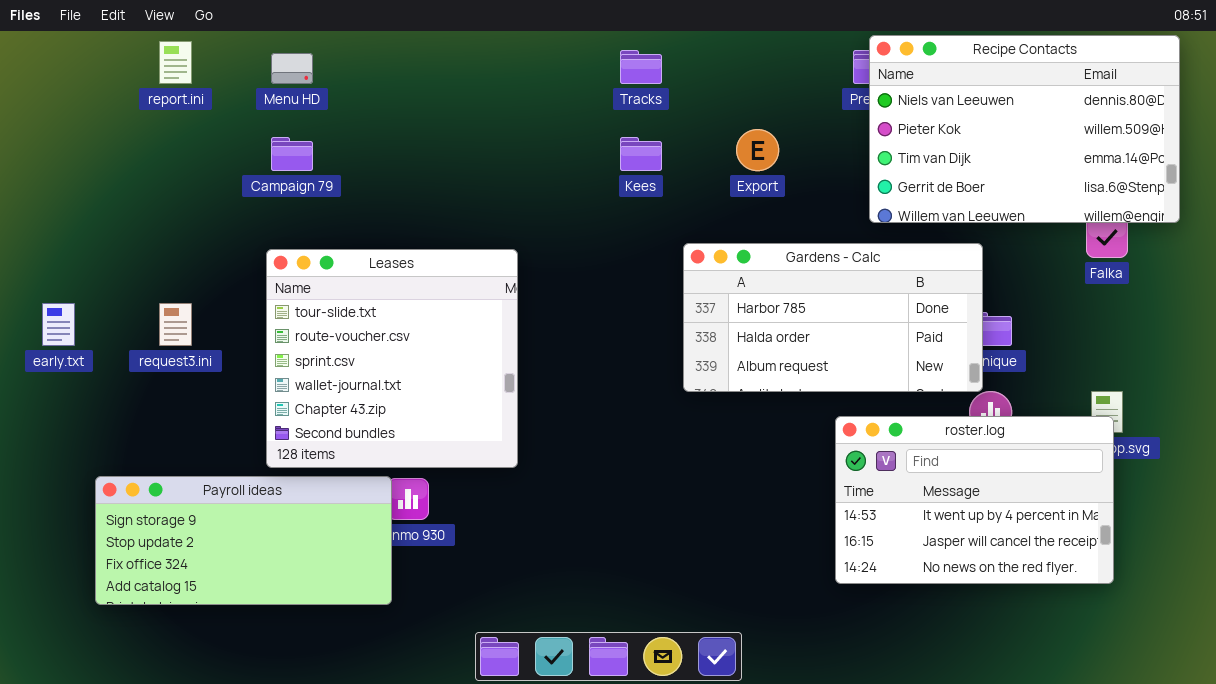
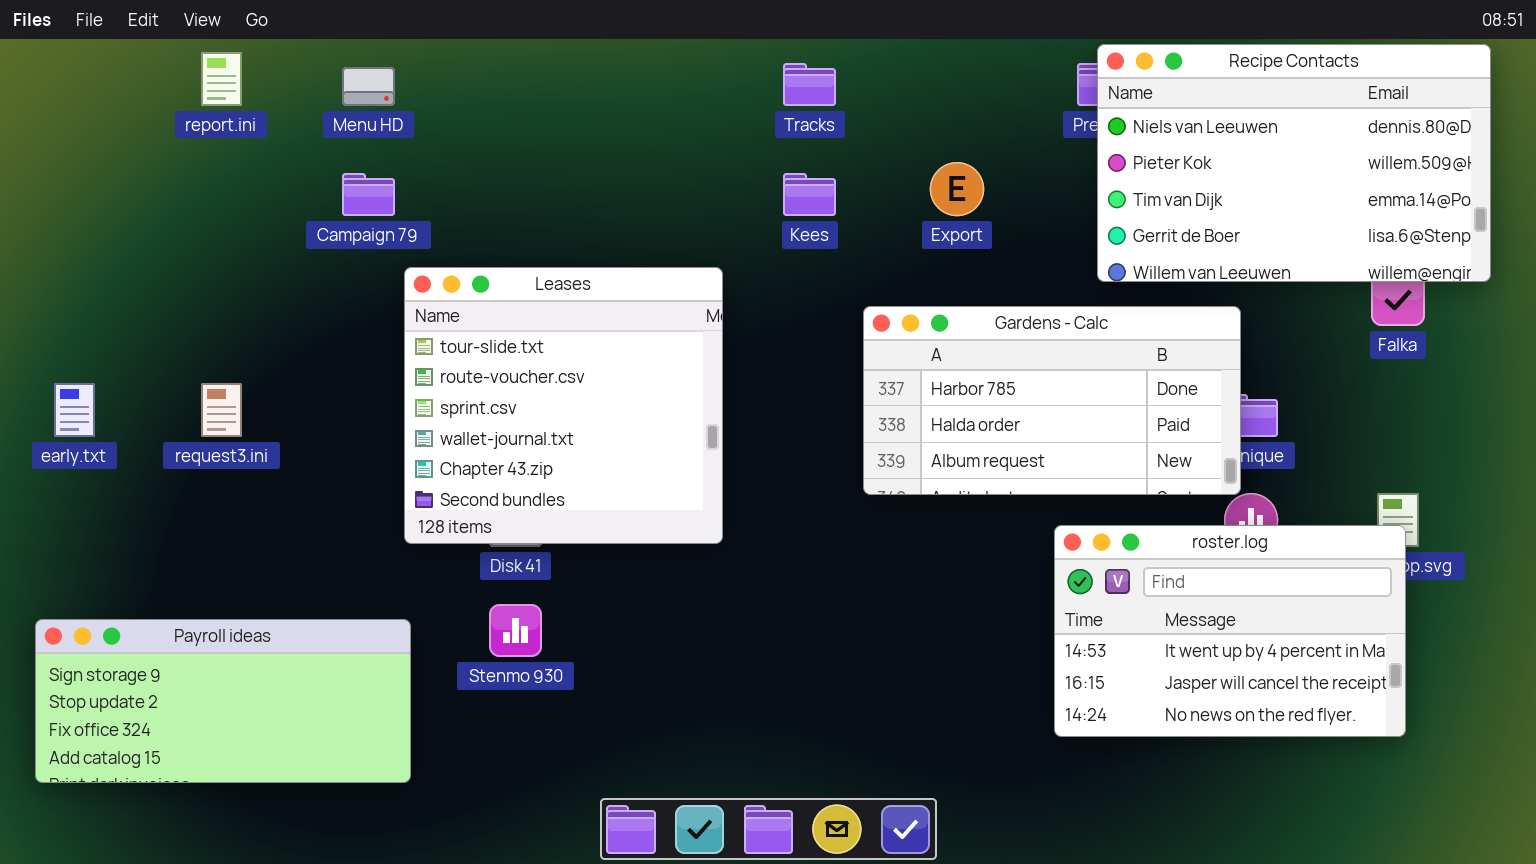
Leases: [266,249,518,468] -> [404,267,723,544], moved
Payroll ideas: [95,476,392,605] -> [35,619,411,783], moved

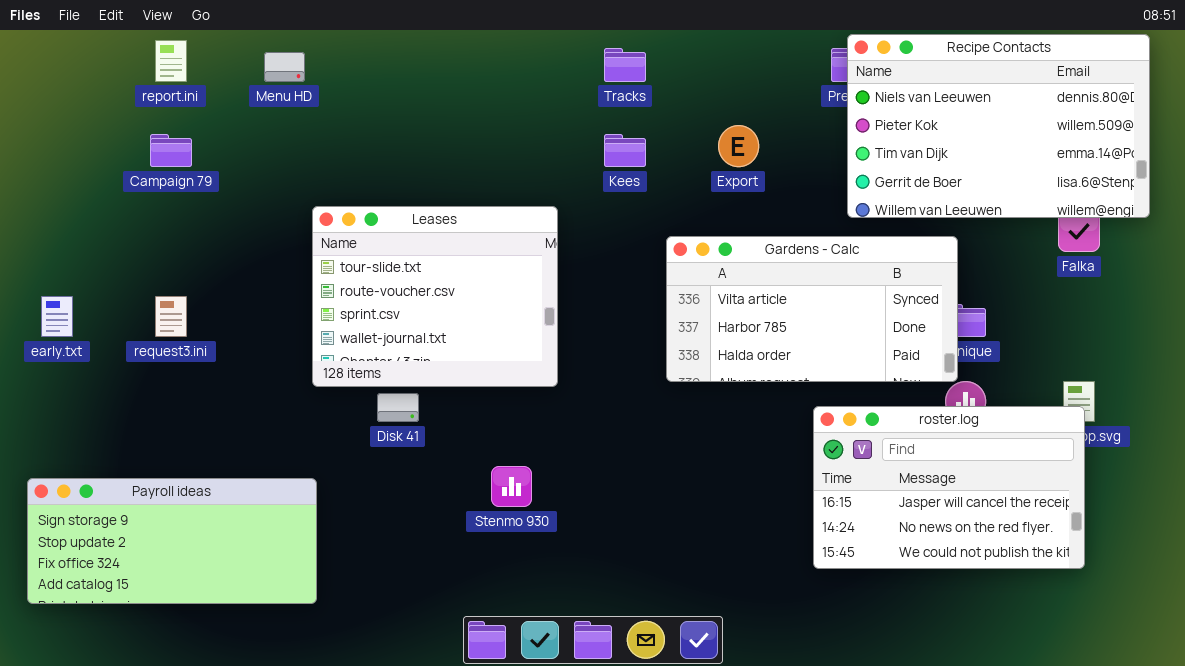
Campaign 79: [342,173,395,216] -> [150,134,192,167], moved
Leases: [404,267,723,544] -> [312,206,558,387], resized
Gardens - Calc: [863,306,1241,495] -> [666,236,958,382], scrolled up 1 row
roster.log: [1054,525,1406,737] -> [813,406,1085,569], scrolled down 1 row
Stenmo 930: [489,604,542,657] -> [491,466,532,507], moved

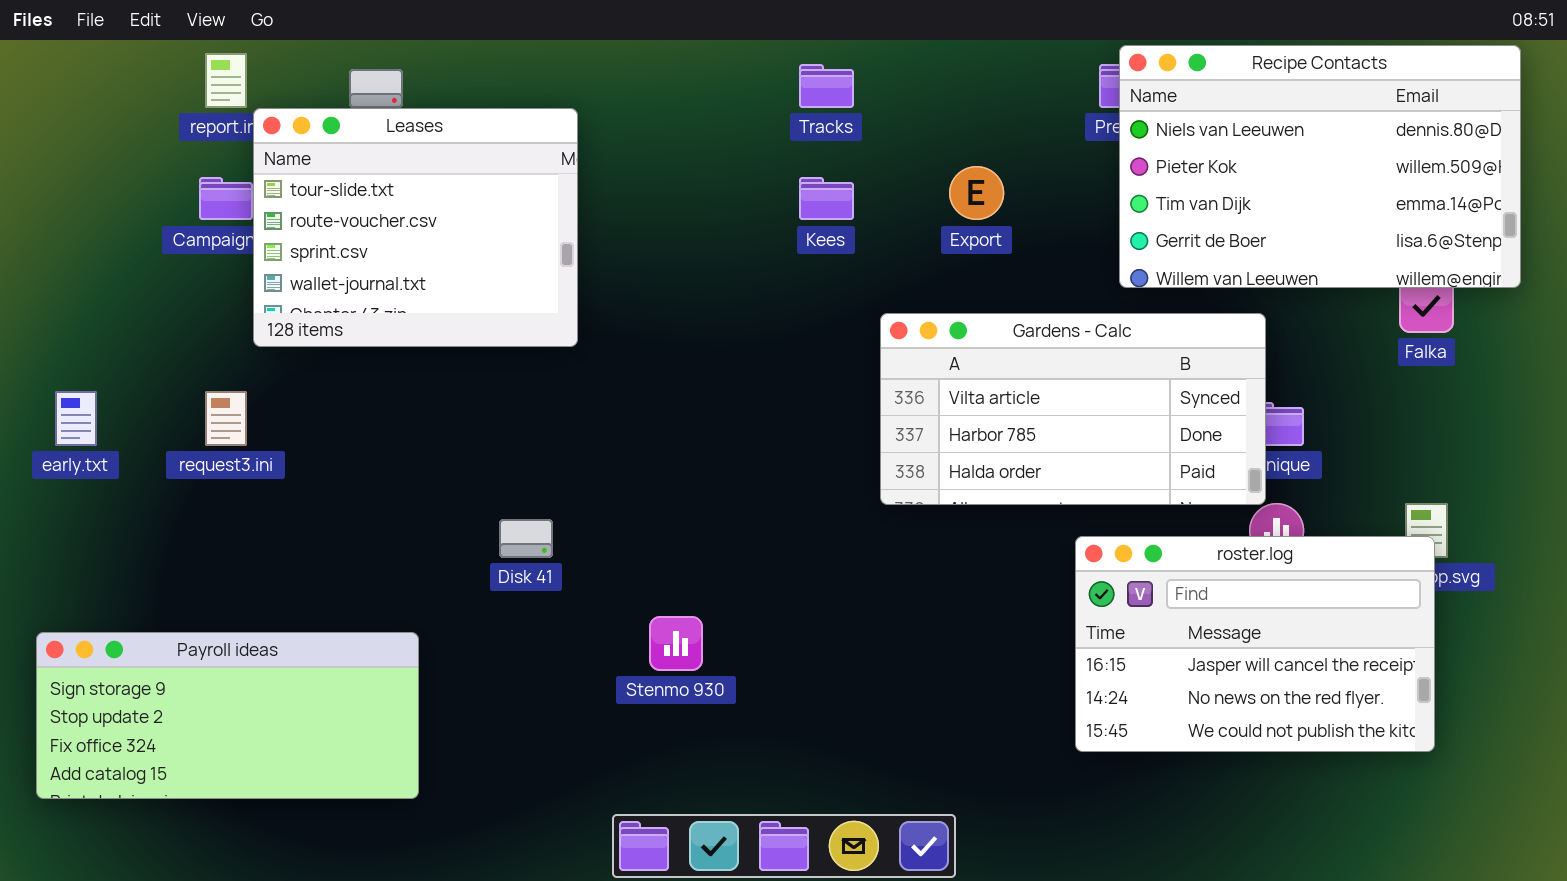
Leases: [312,206,558,387] -> [253,108,578,347], moved

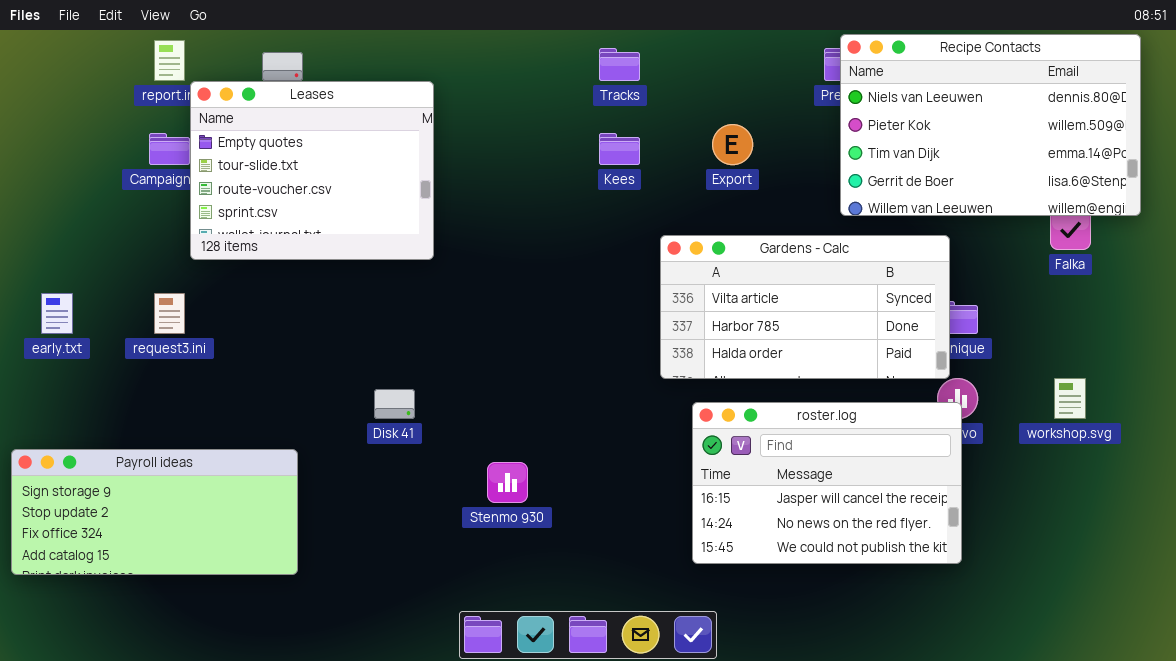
Leases: [253,108,578,347] -> [190,81,434,260], scrolled up 1 row
roster.log: [1075,536,1435,752] -> [692,402,962,564], moved
Payroll ideas: [36,632,419,799] -> [11,449,298,575], moved

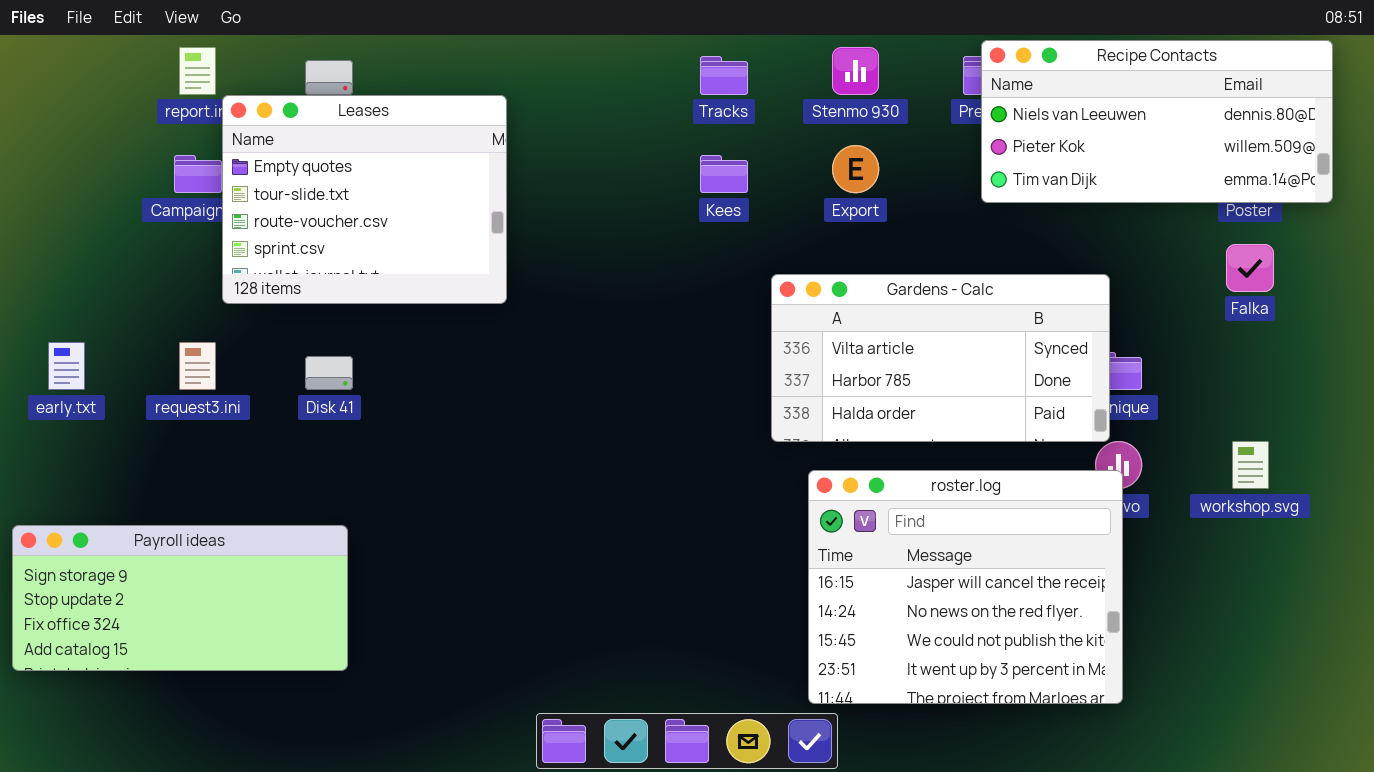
Recipe Contacts: [840,34,1141,216] -> [981,40,1333,203], resized
Disk 41: [374,389,415,419] -> [305,356,353,390], moved
roster.log: [692,402,962,564] -> [808,470,1123,704], resized
Stenmo 930: [487,462,528,503] -> [832,47,879,95], moved

